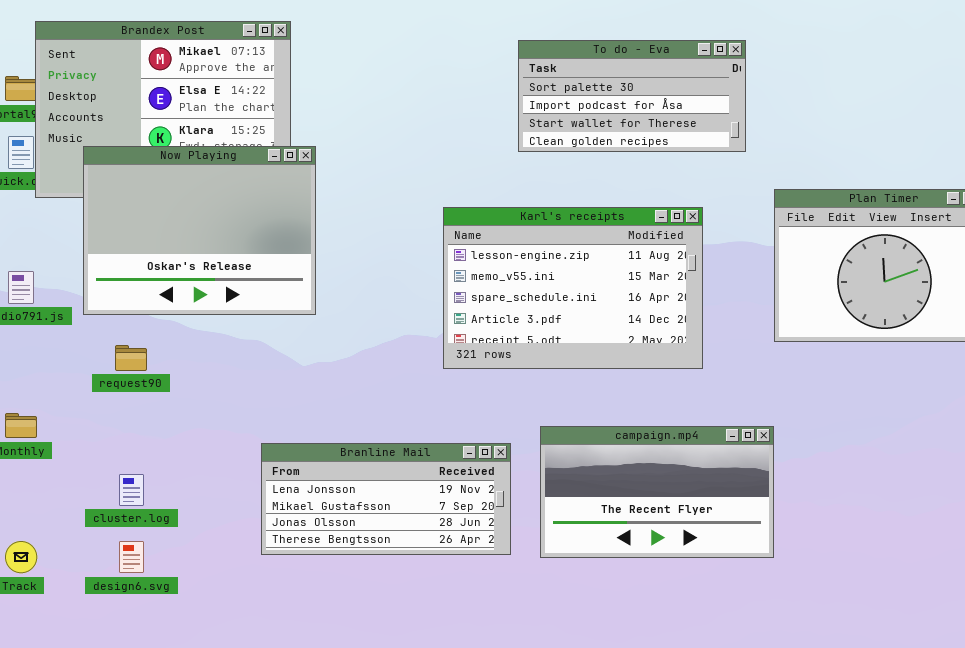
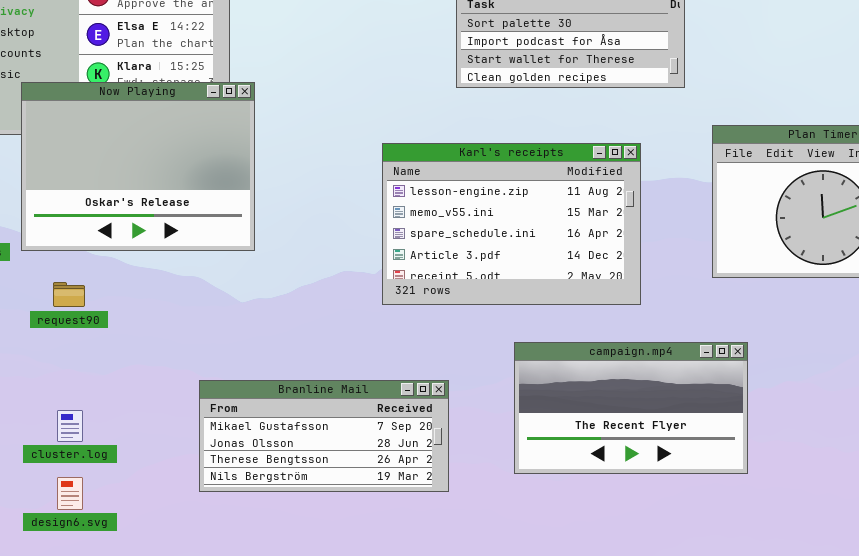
campaign.mp4: [540,426,774,558] -> [514,342,748,474], moved
Branline Mail: [261,443,511,555] -> [199,380,449,492], scrolled down 1 row

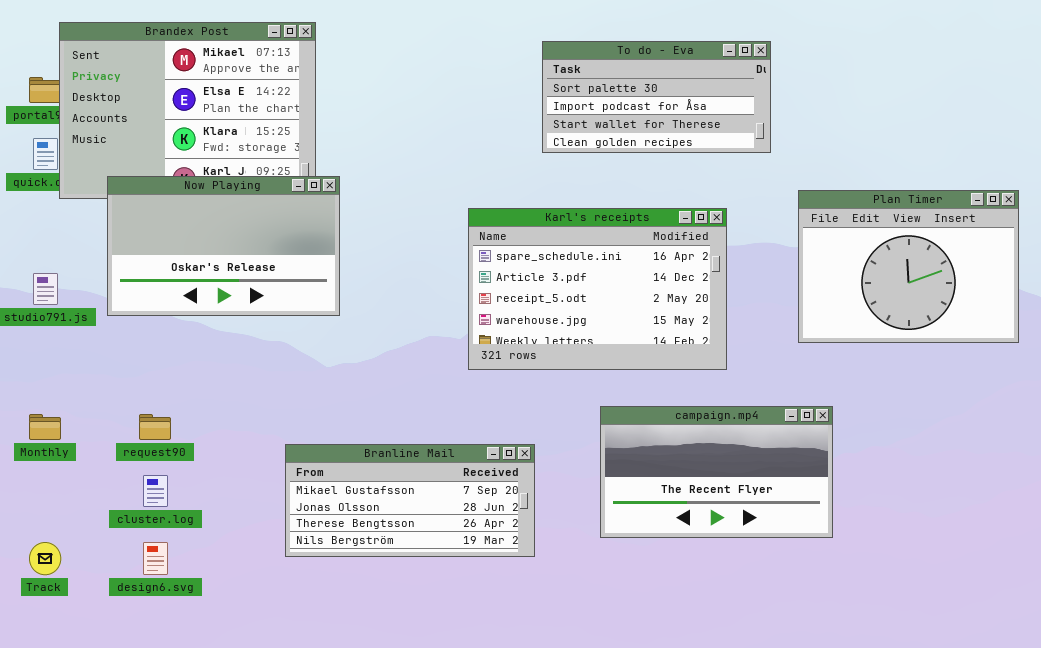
Now Playing: [21,82,255,251] -> [107,176,340,316], resized
Karl's receipts: [382,143,641,305] -> [468,208,727,370], scrolled down 2 rows
request90: [53,282,85,307] -> [139,414,171,440], moved

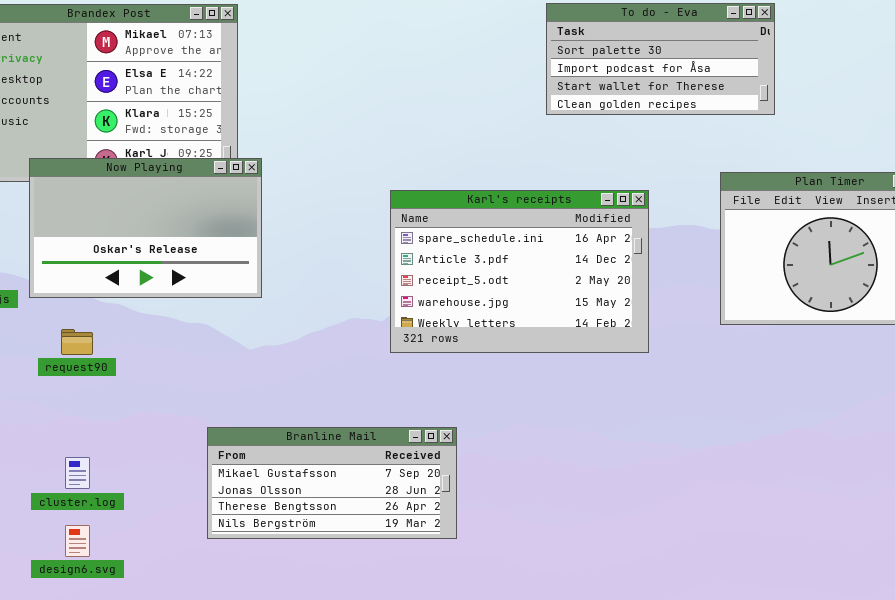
To do - Eva: [542,41,771,153] -> [546,3,775,115], moved
campaign.mp4: [600,406,833,538] -> none, closed
request90: [139,414,171,440] -> [61,329,93,355], moved

